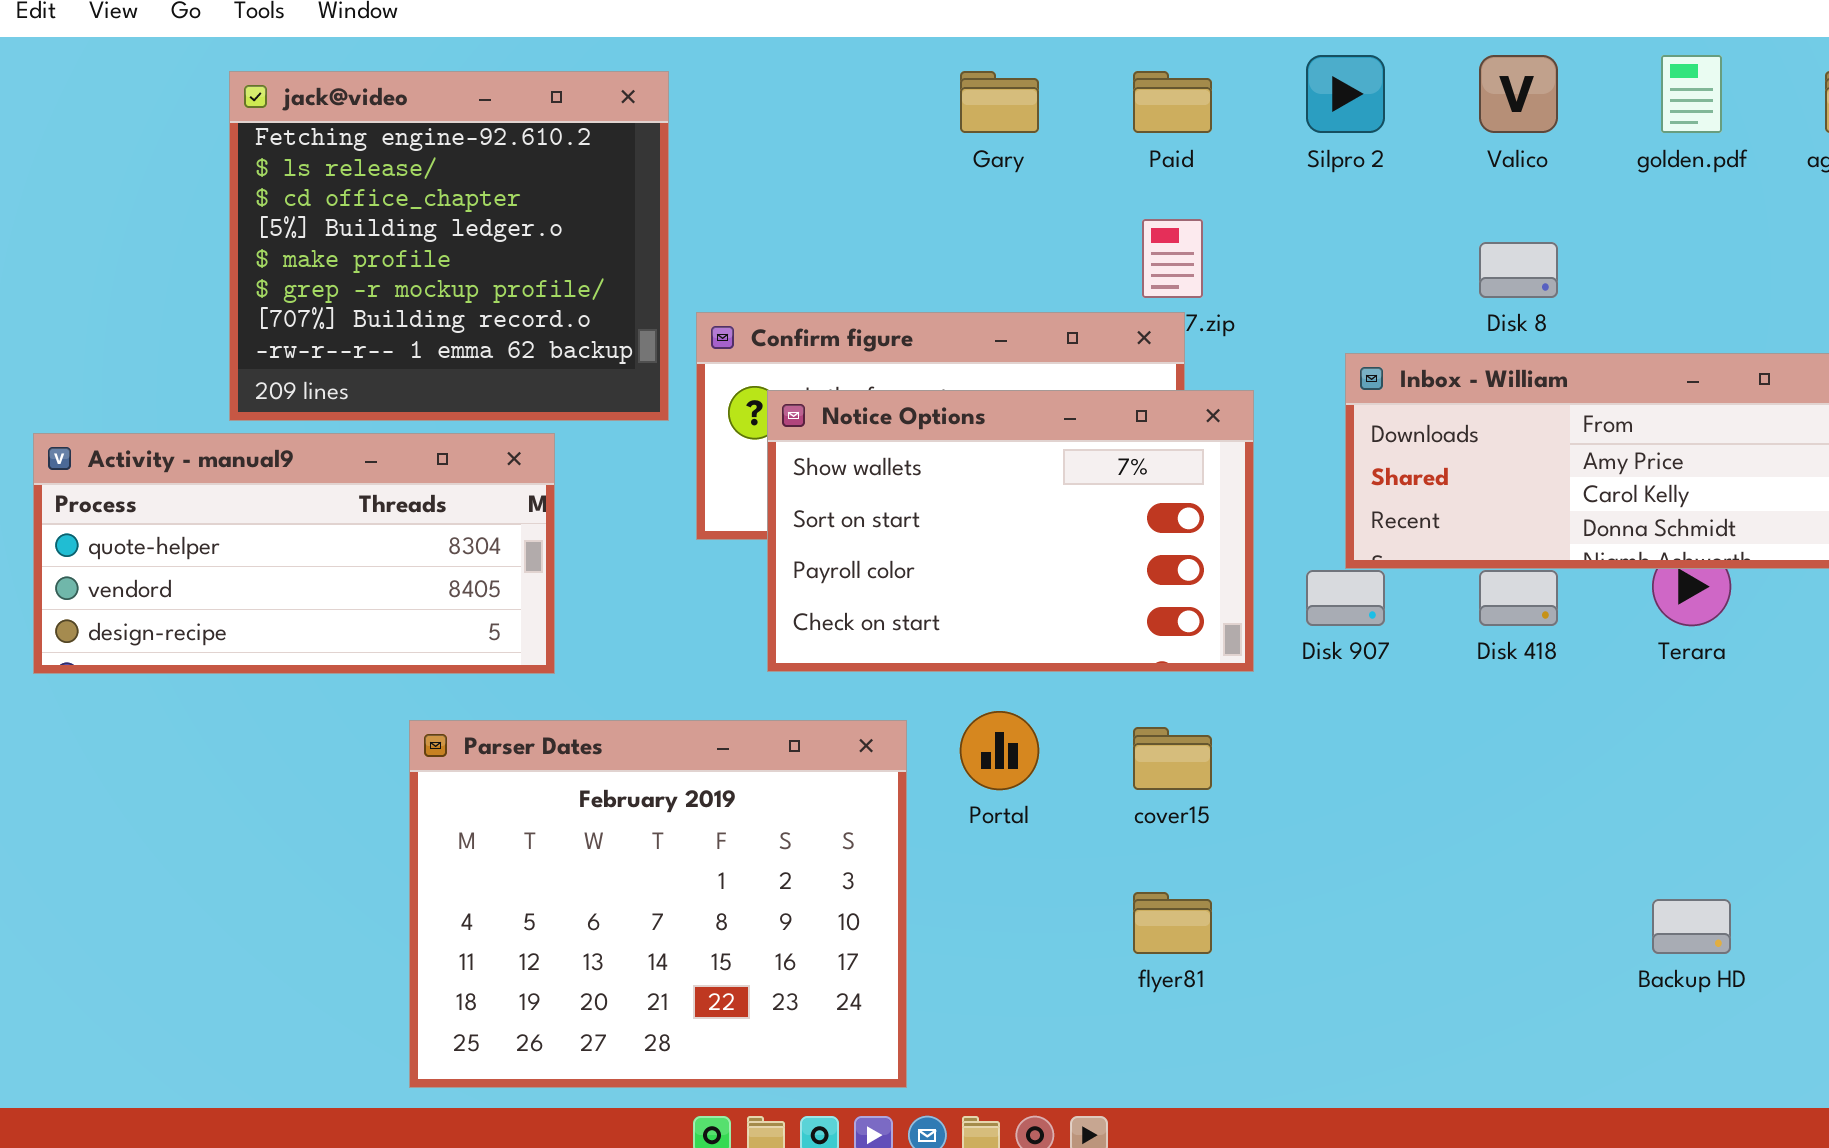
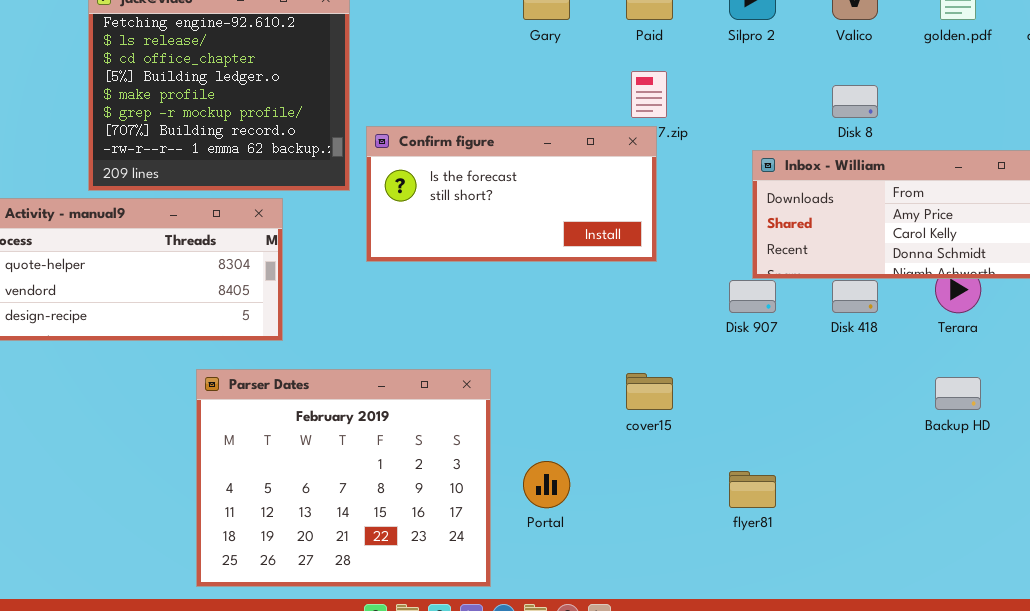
Notice Options: [767,390,1254,672] -> none, closed
Portal: [960,711,1039,790] -> [523,461,570,508], moved
flyer81: [1133,892,1212,954] -> [729,471,776,508], moved
Backup HD: [1652,899,1731,954] -> [935,377,981,410], moved

